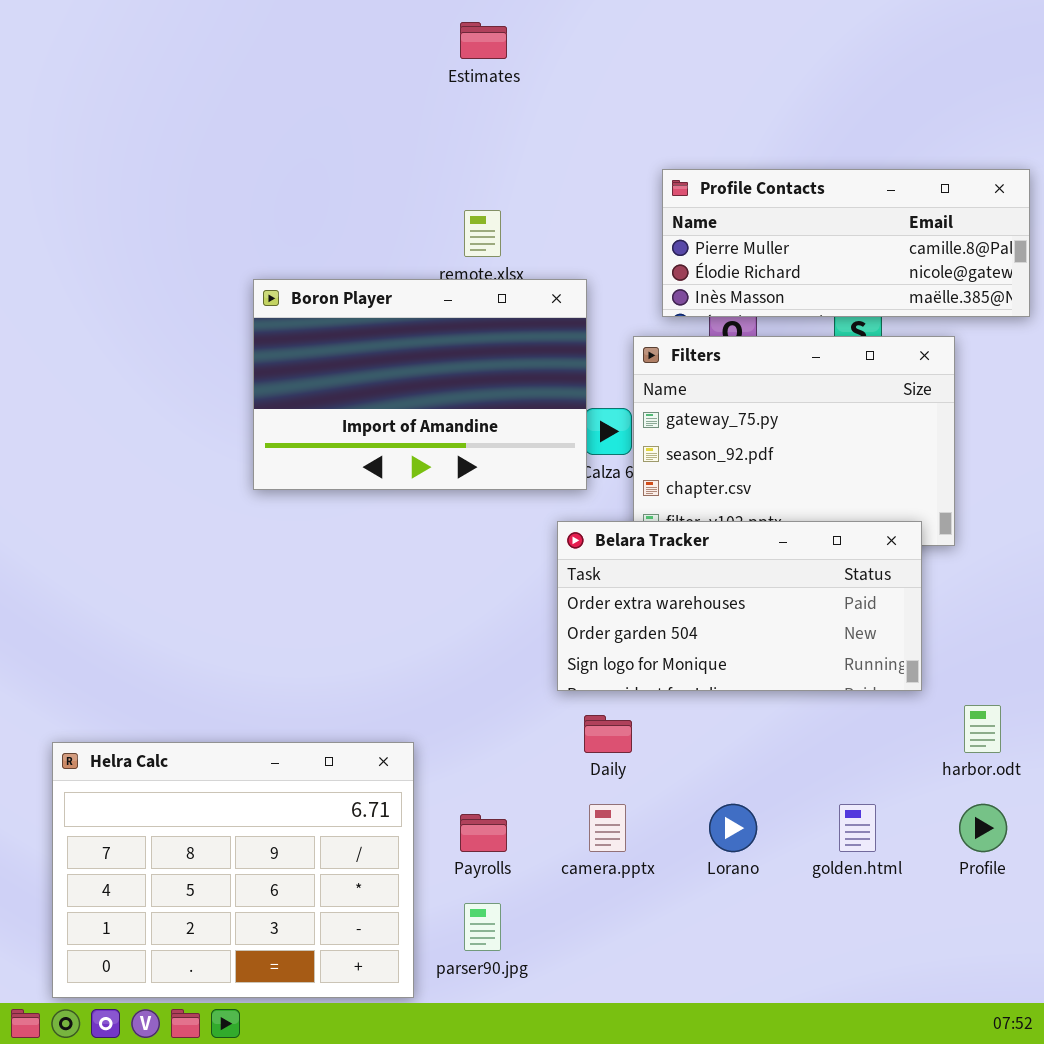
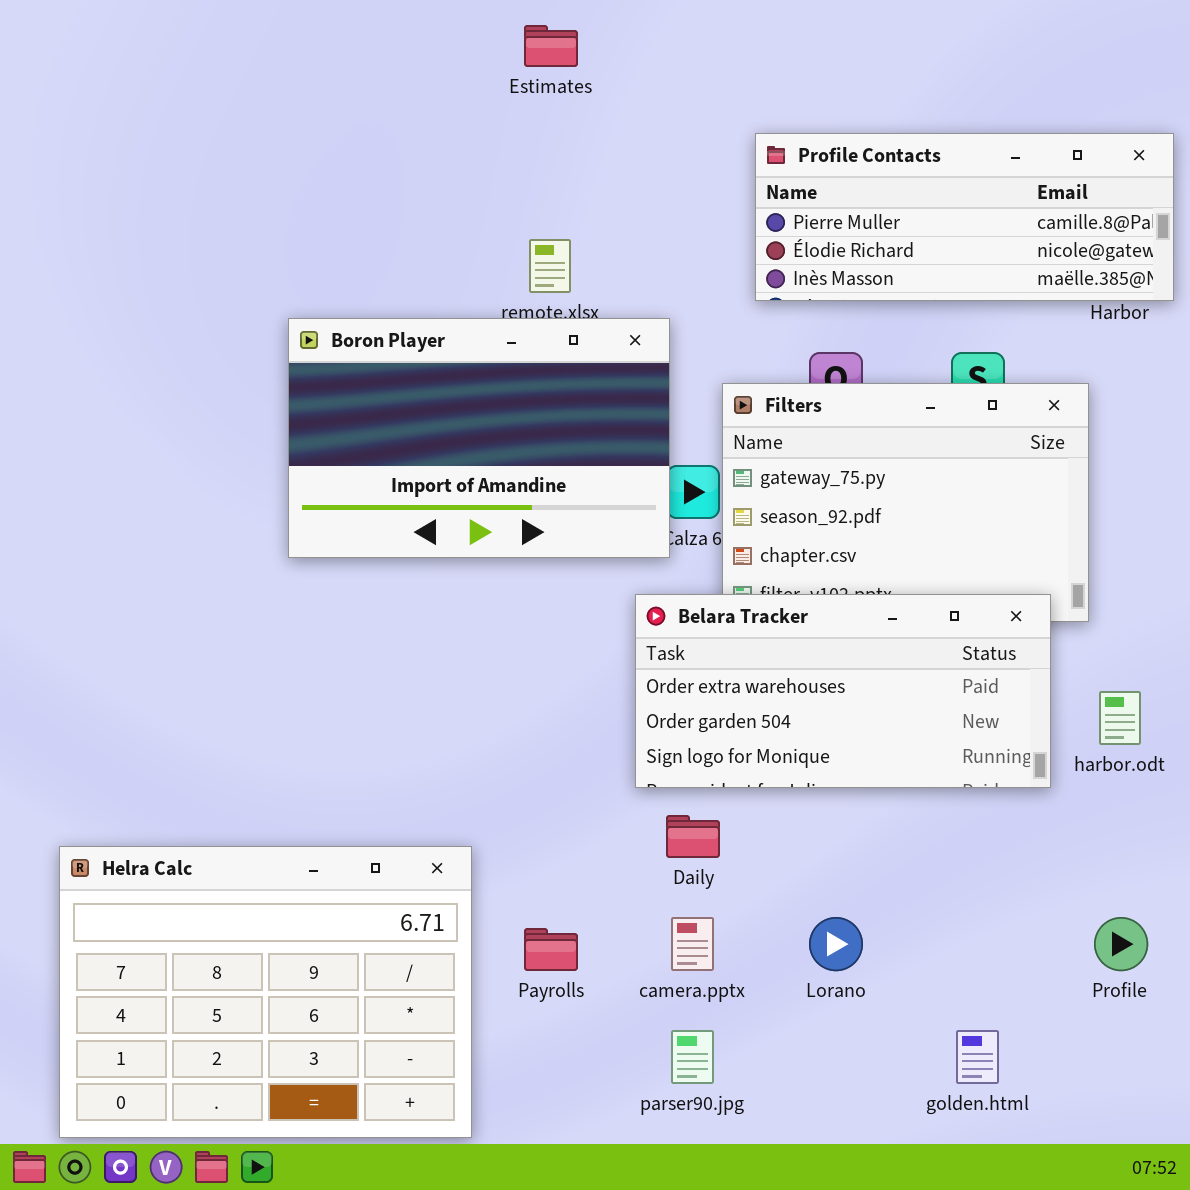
Profile Contacts: [662,169,1030,317] -> [755,133,1174,301], moved
harbor.odt: [964,705,1001,753] -> [1099,691,1141,745], moved
golden.html: [839,804,876,852] -> [956,1030,999,1084], moved
parser90.jpg: [464,903,501,951] -> [671,1030,714,1084], moved

